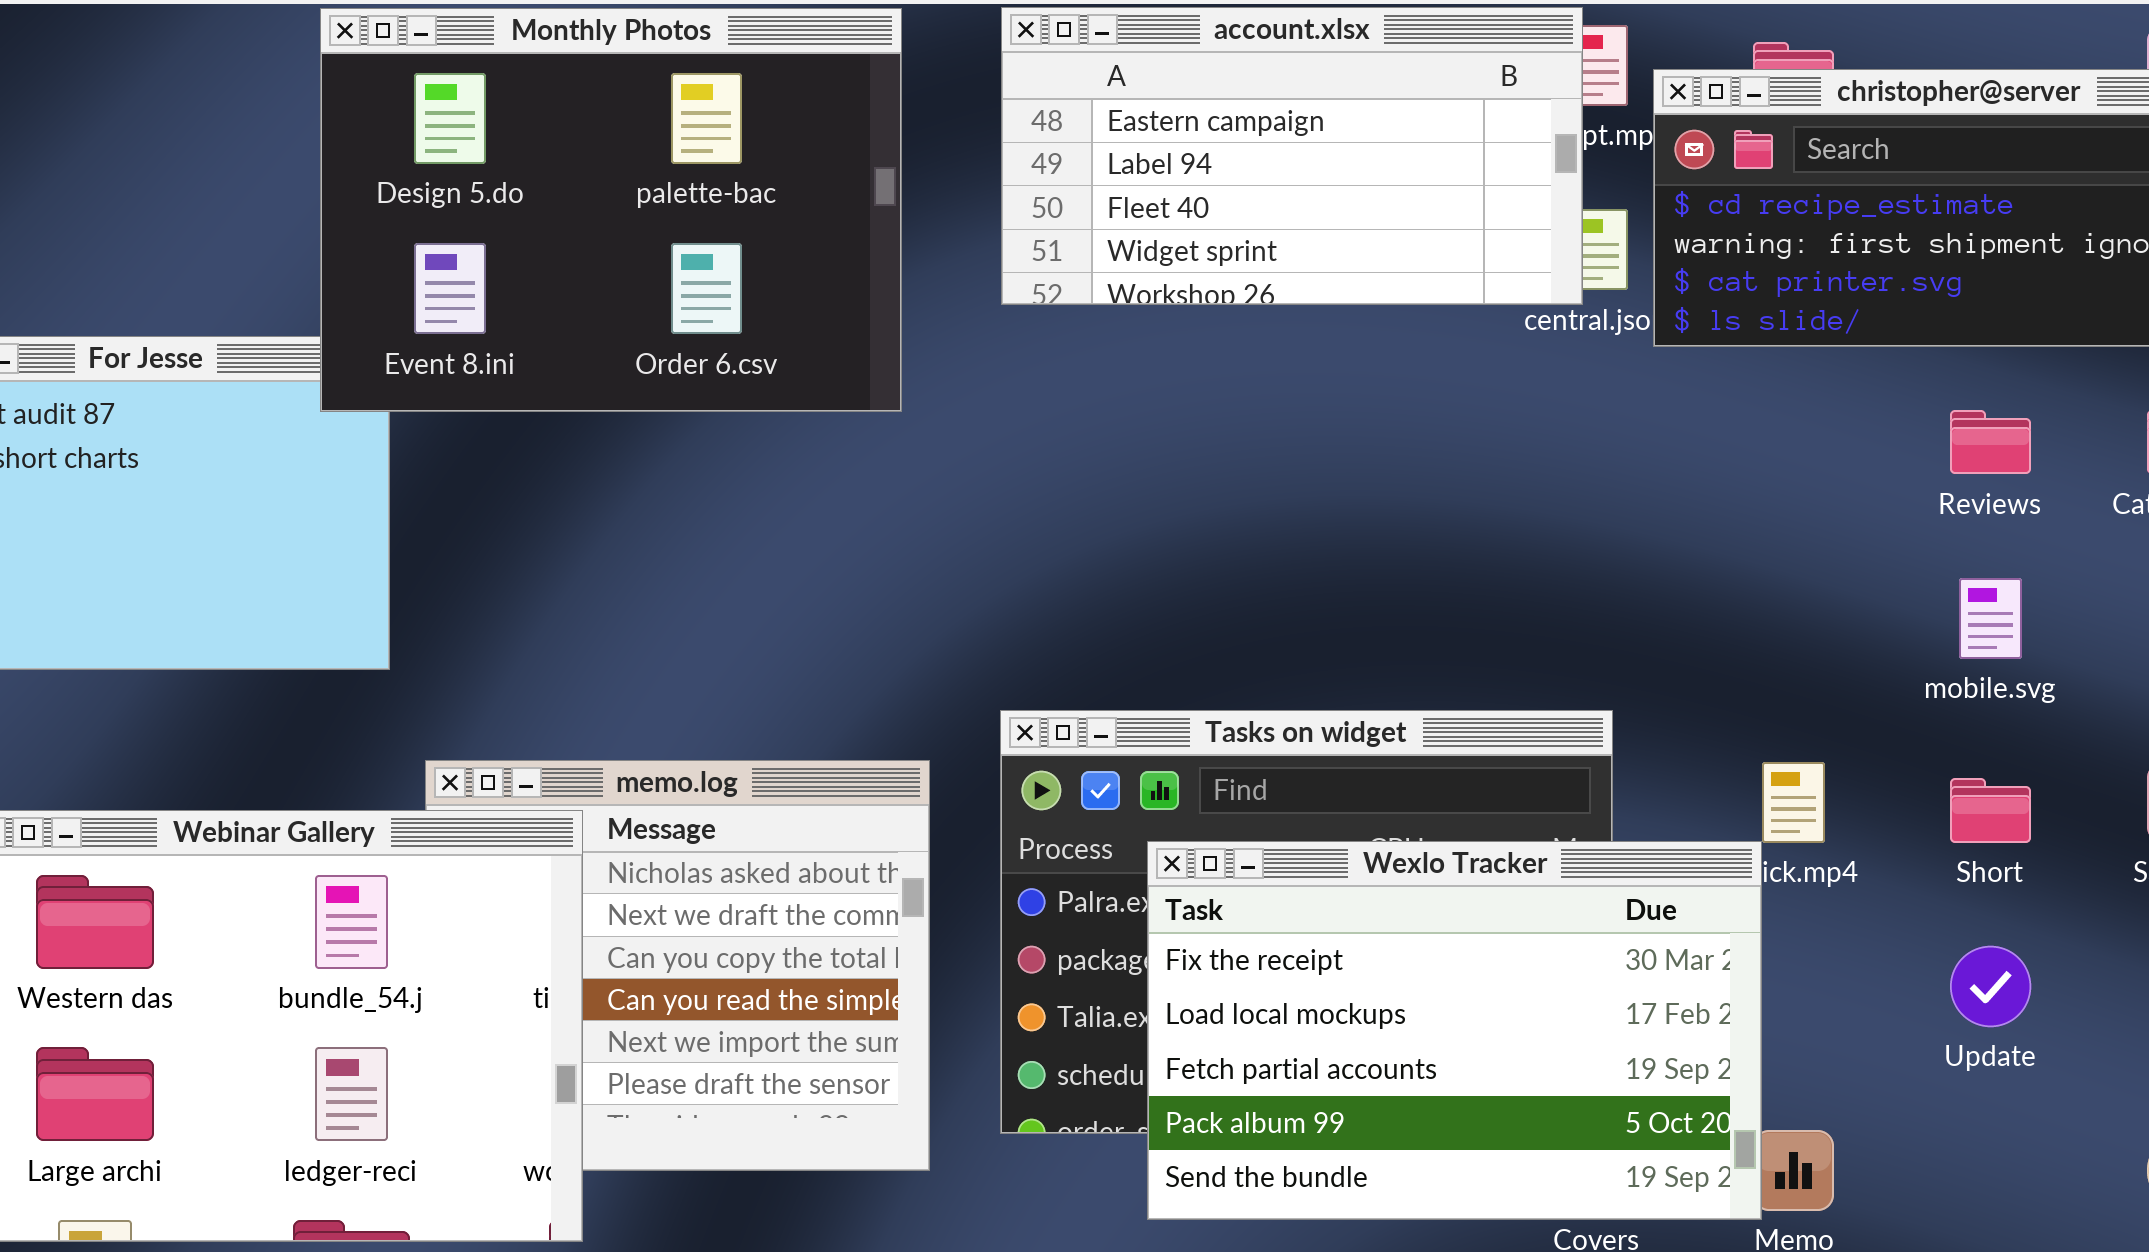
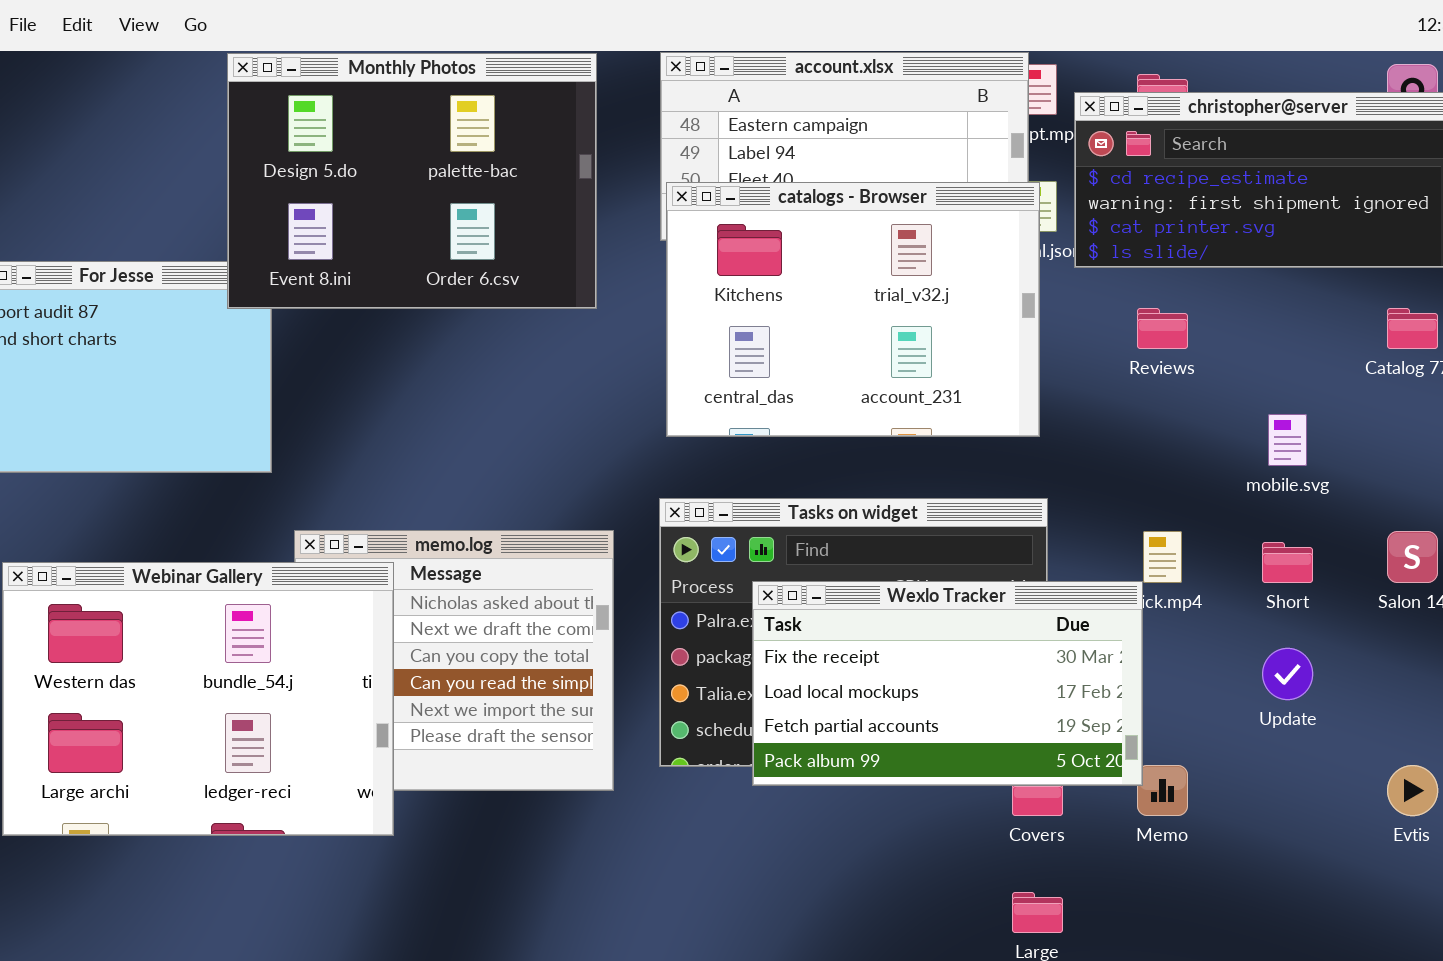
catalogs - Browser: none -> [666,182,1040,437], opened
Reviews: [1950,410,2031,474] -> [1137,308,1188,349], moved
Wexlo Tracker: [1147,841,1762,1220] -> [752,581,1143,786], resized

